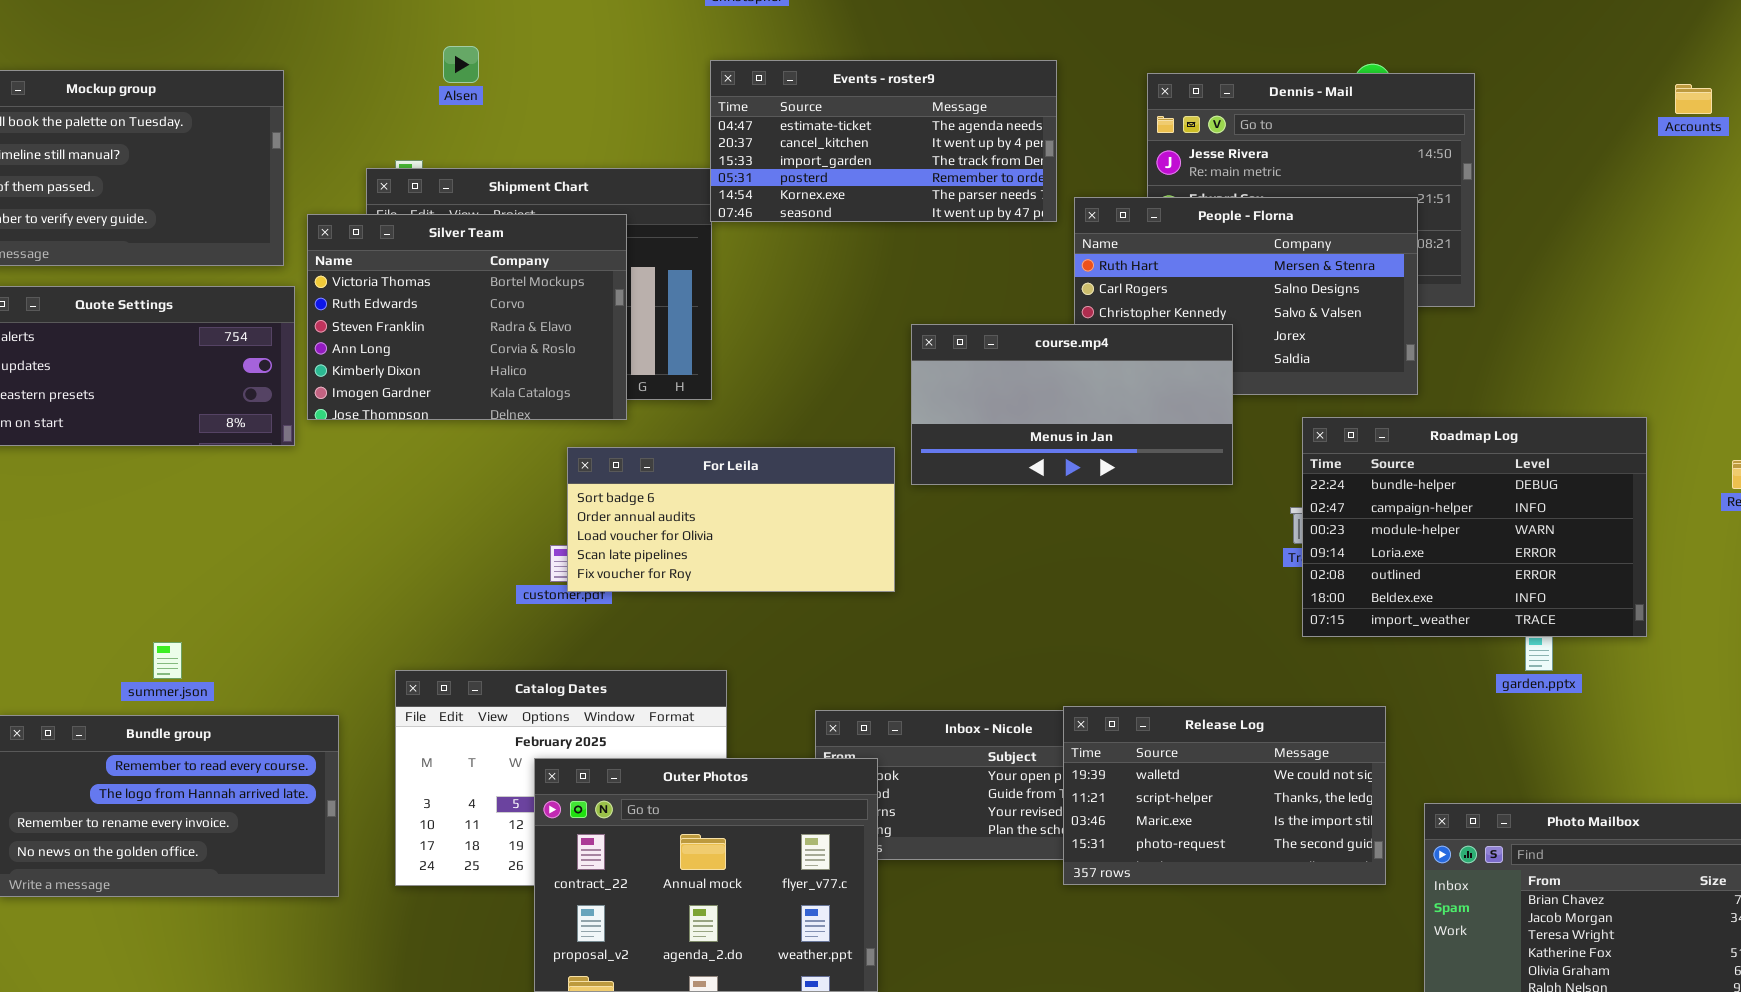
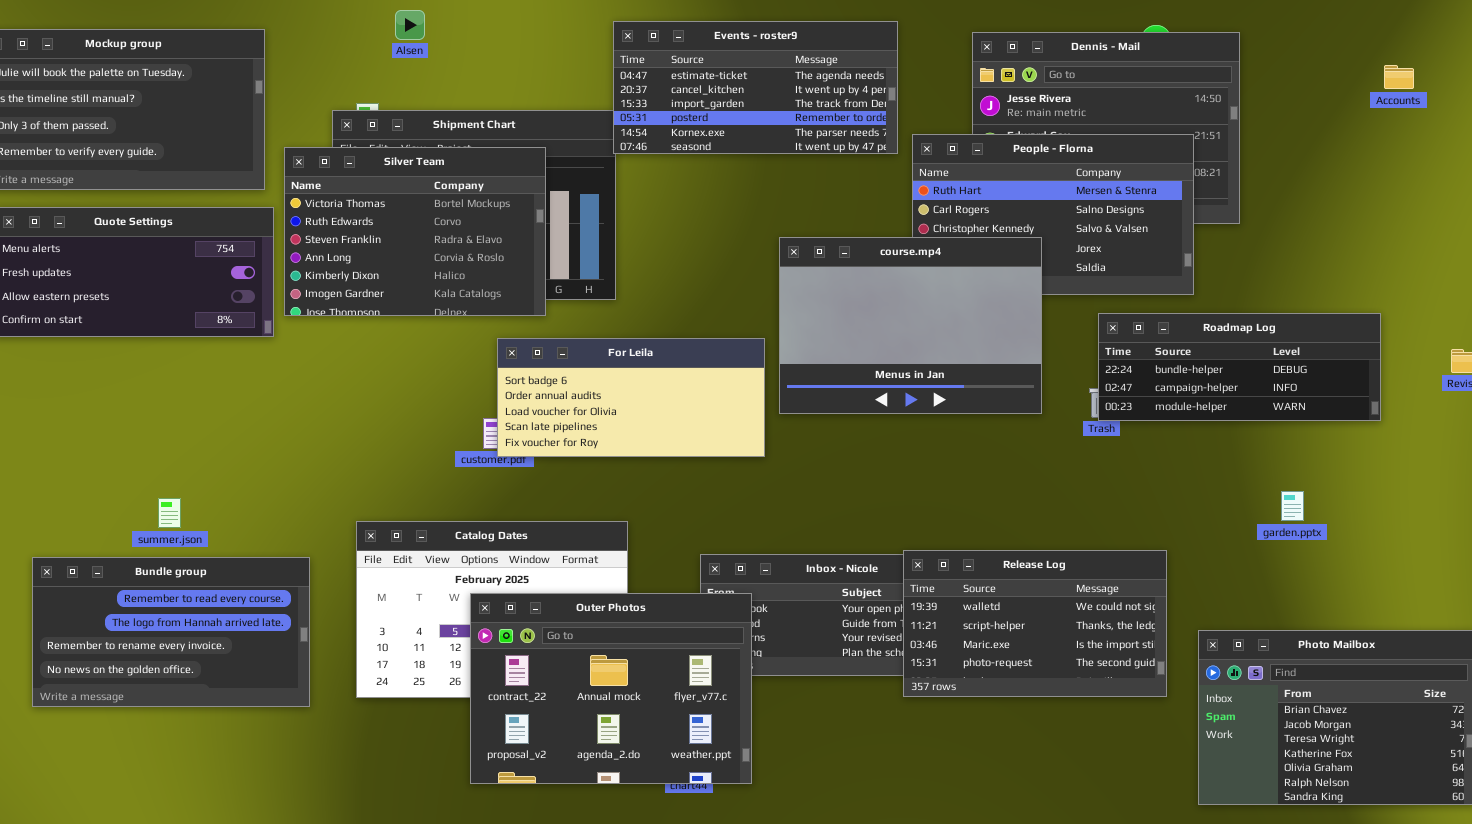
Accounts: [1675,84,1712,114] -> [1384,65,1414,89], moved
course.mp4: [911,324,1233,485] -> [779,237,1042,414], resized
Roadmap Log: [1302,417,1647,637] -> [1098,313,1381,421], resized

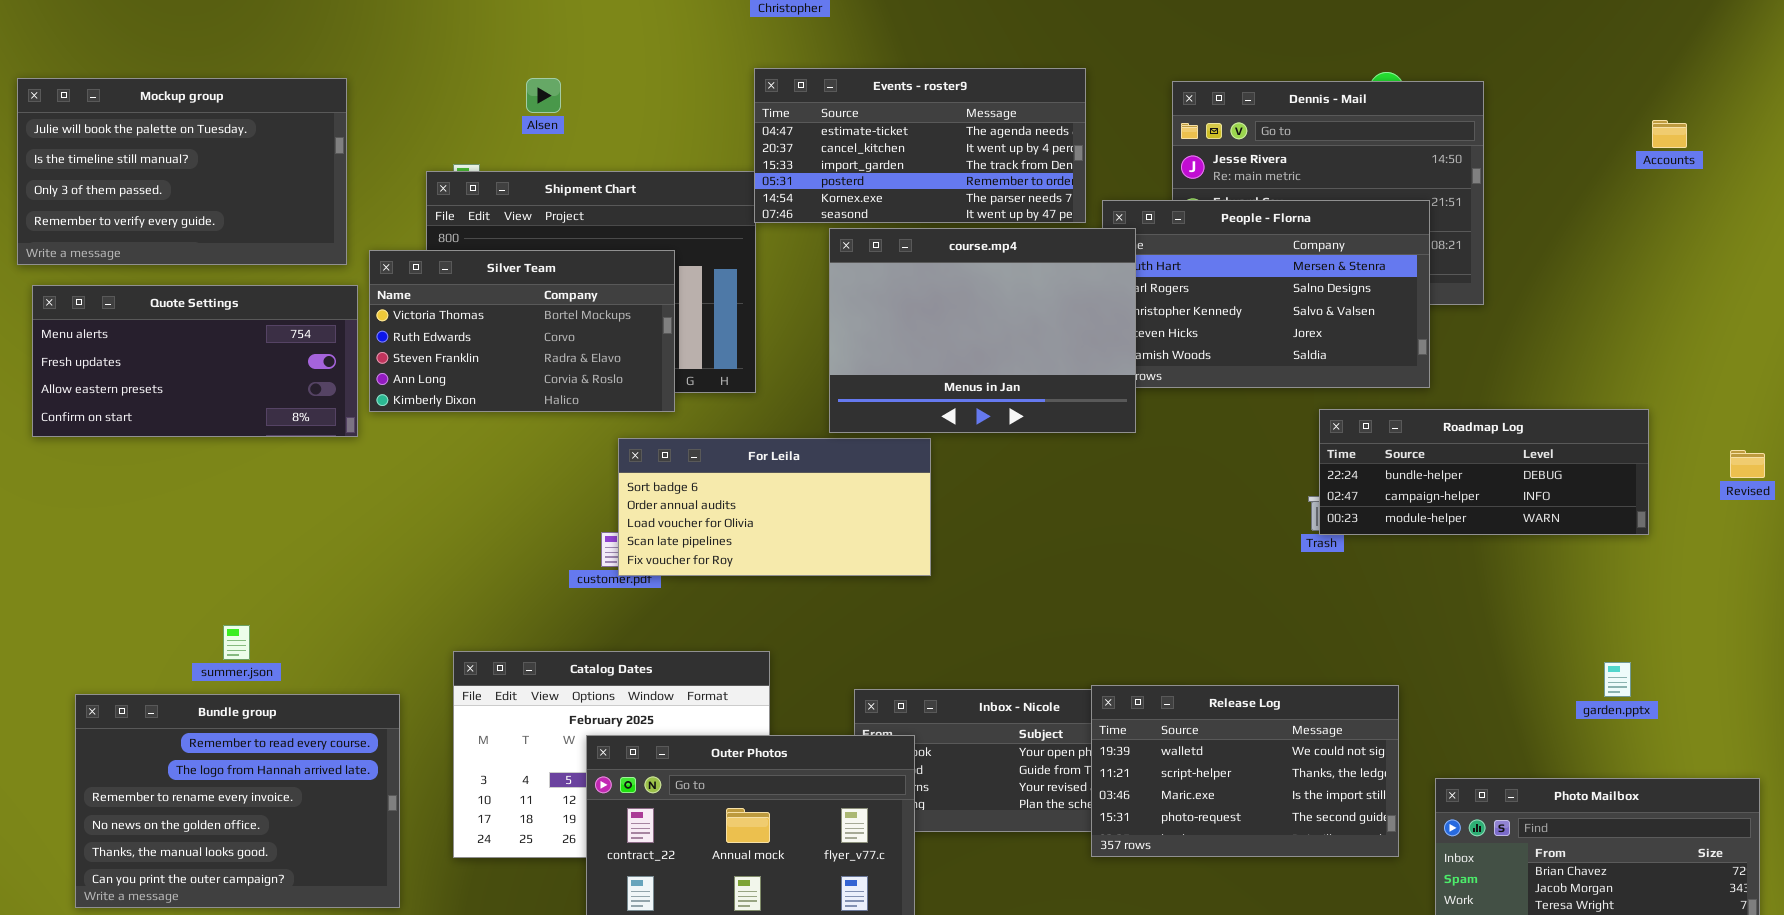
Alsen: [395,10,425,40] -> [526,78,561,113], moved
Silver Team: [284,147,546,316] -> [369,250,675,412], resized
course.mp4: [779,237,1042,414] -> [829,228,1136,433], moved
garden.pptx: [1281,491,1304,521] -> [1604,662,1631,697], moved
Bundle group: [32,557,310,707] -> [75,694,400,908], resized

